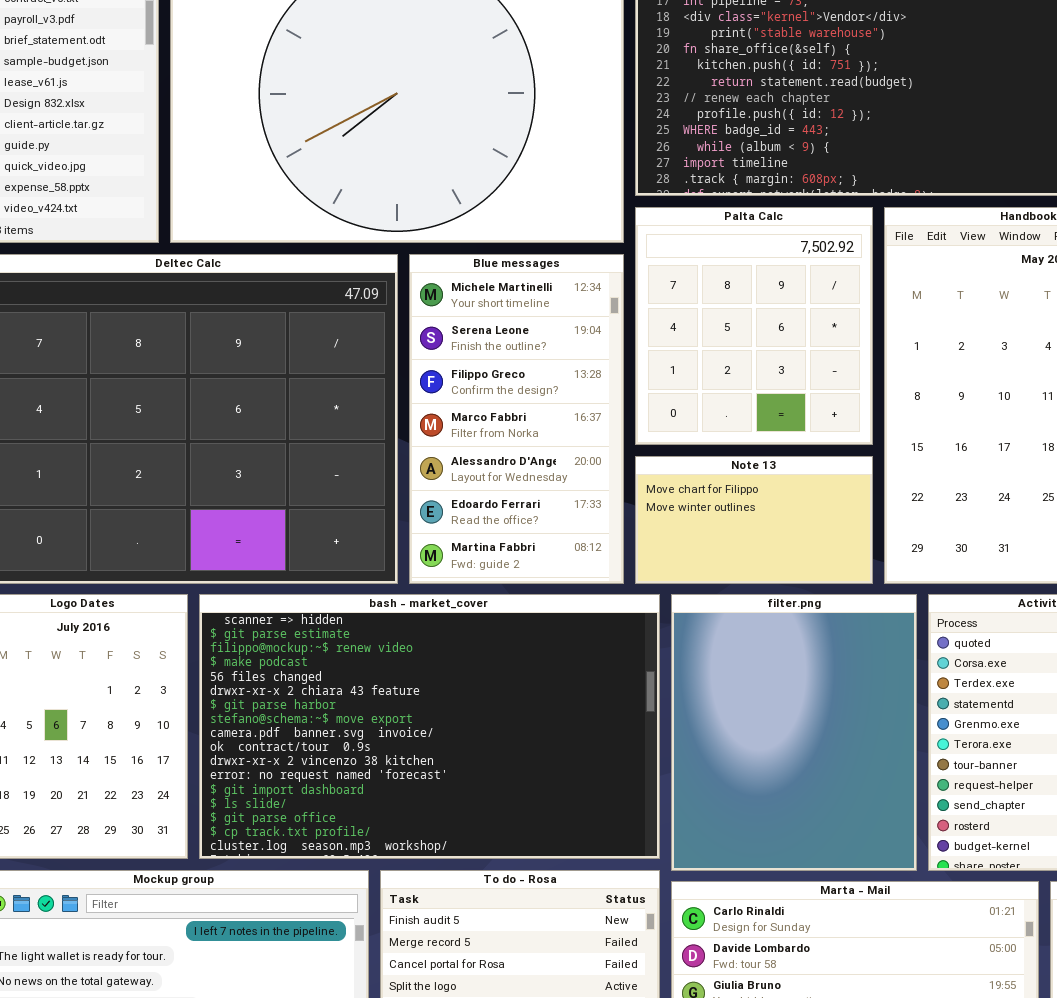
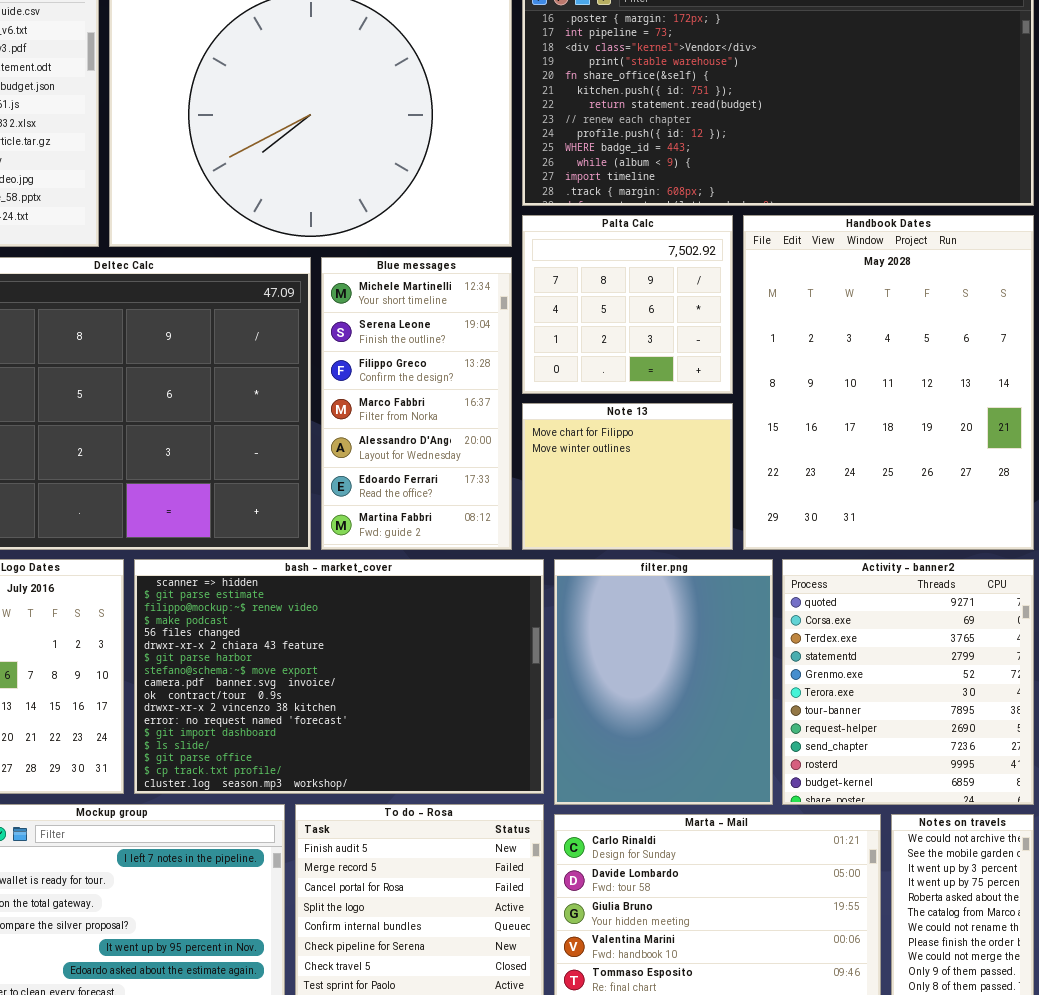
Palta Calc: [635,207,873,445] -> [522,215,733,394], resized
Note 13: [635,456,873,584] -> [522,403,733,550], resized

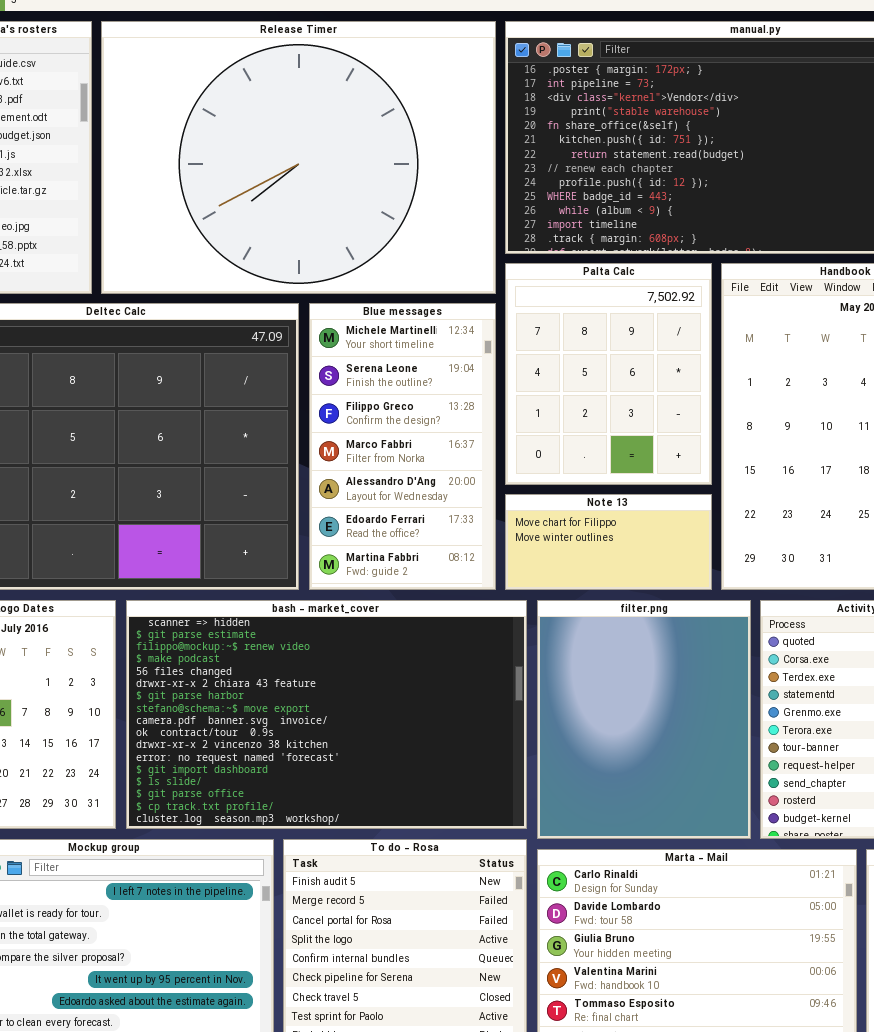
Palta Calc: [522,215,733,394] -> [505,263,712,485], resized
Note 13: [522,403,733,550] -> [505,494,712,590], resized

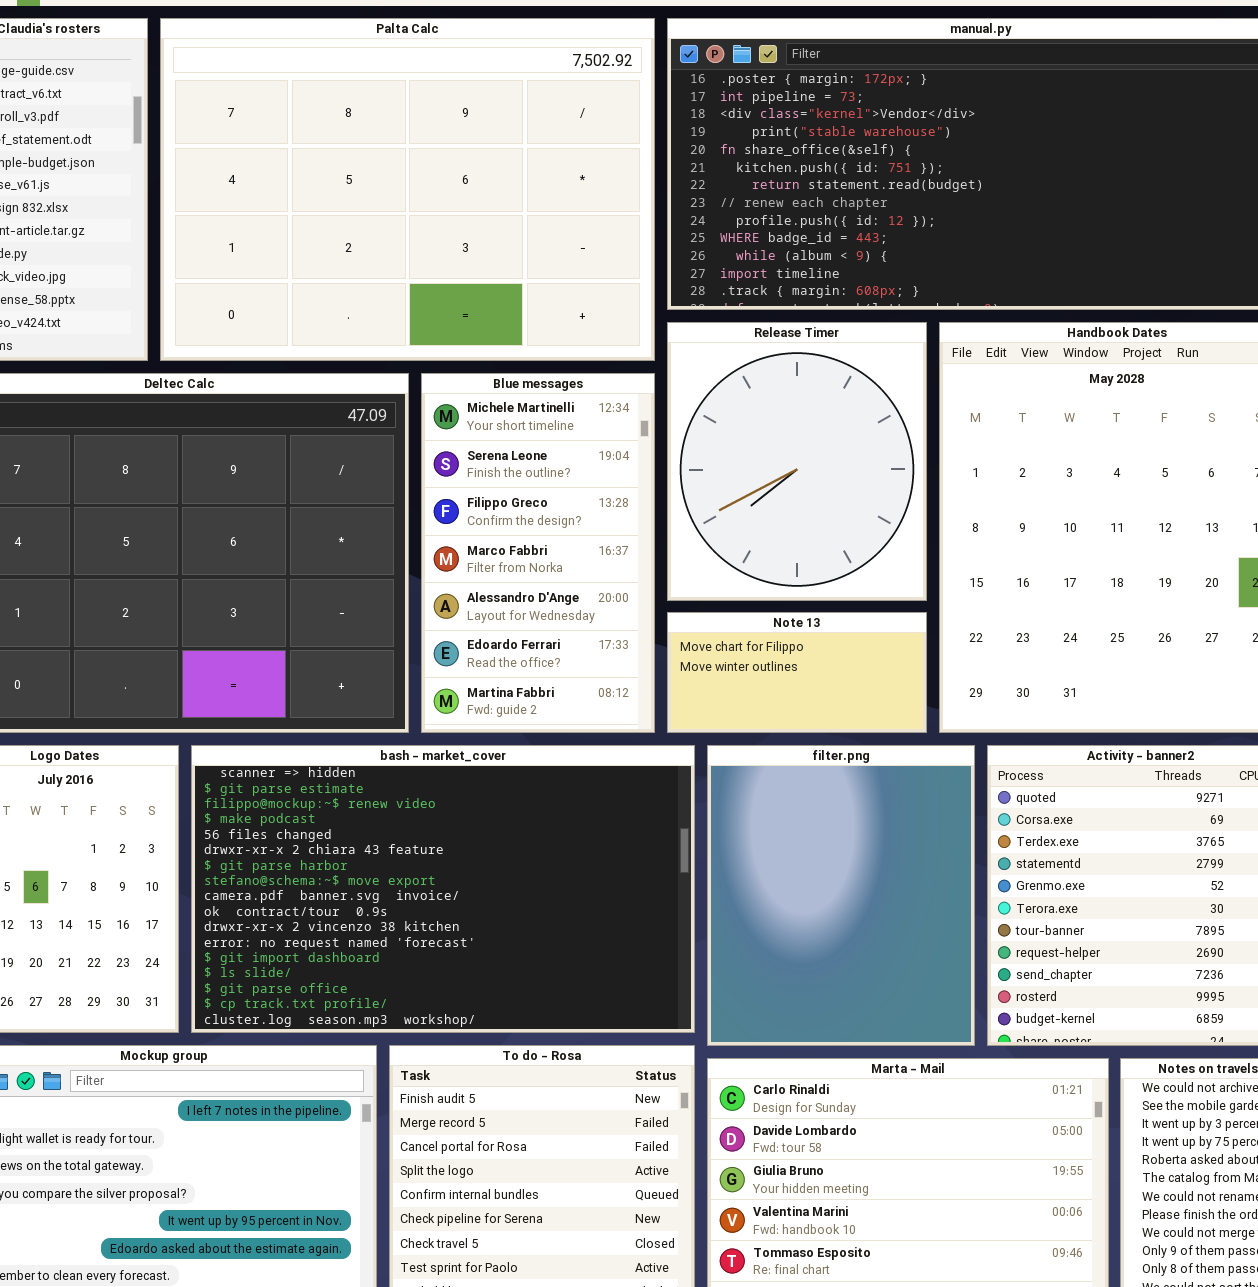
Release Timer: [101,21,496,294] -> [667,322,927,601], moved, resized
Palta Calc: [505,263,712,485] -> [160,18,655,361], moved, resized

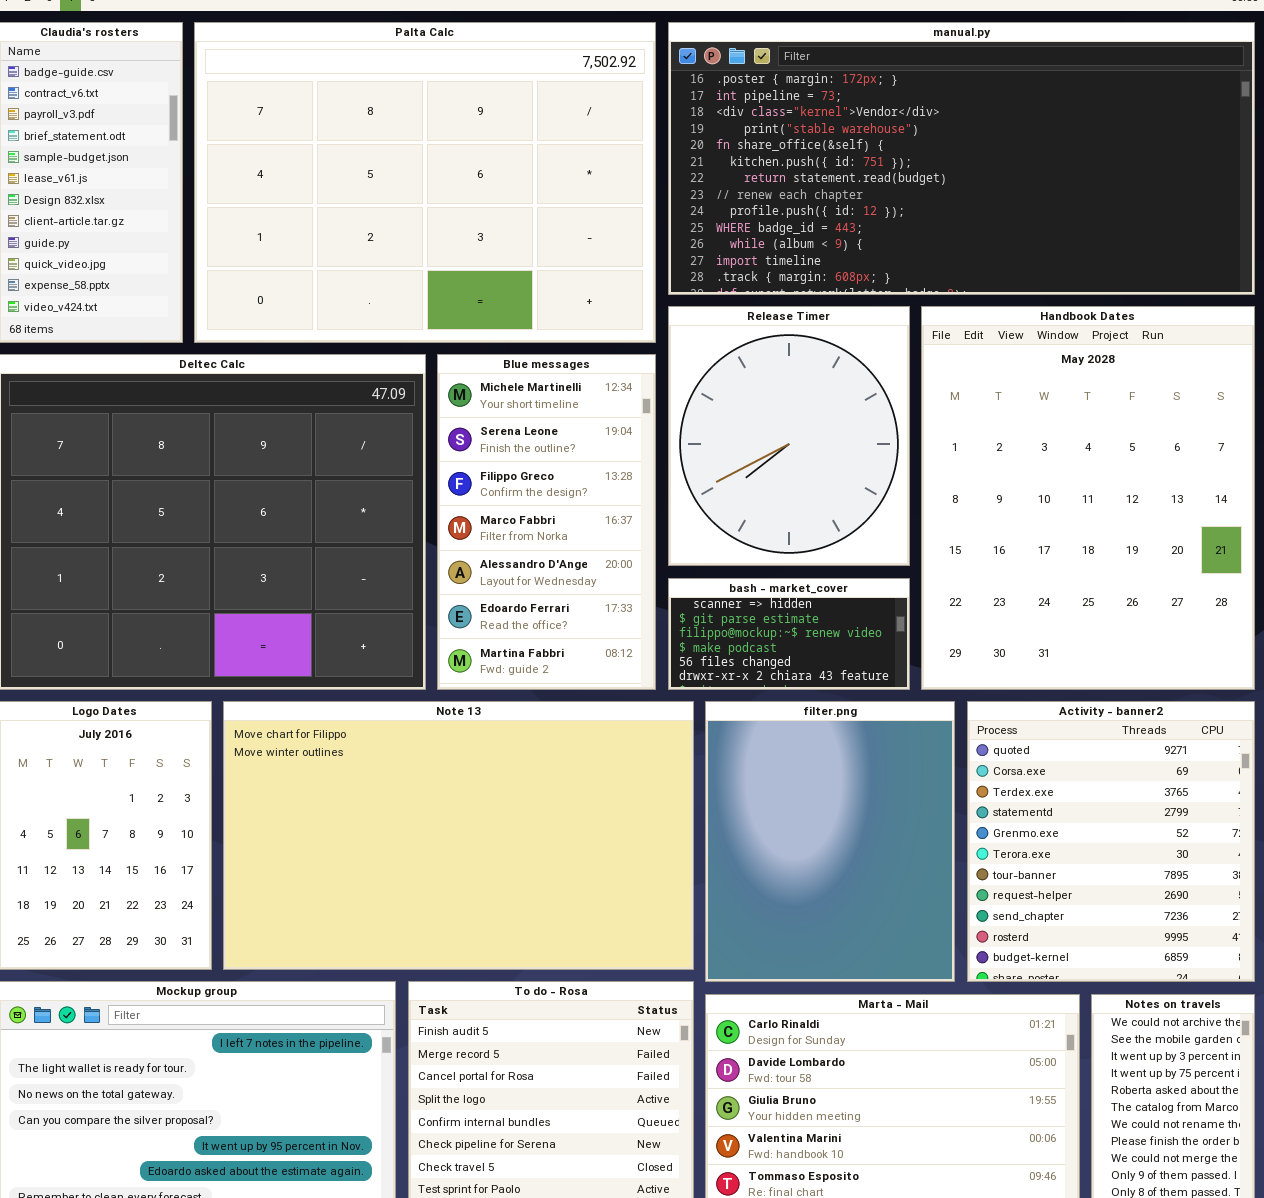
Note 13: [667,612,927,733] -> [223,701,694,970], moved, resized
bash - market_cover: [191,745,695,1033] -> [668,578,910,690], moved, resized

